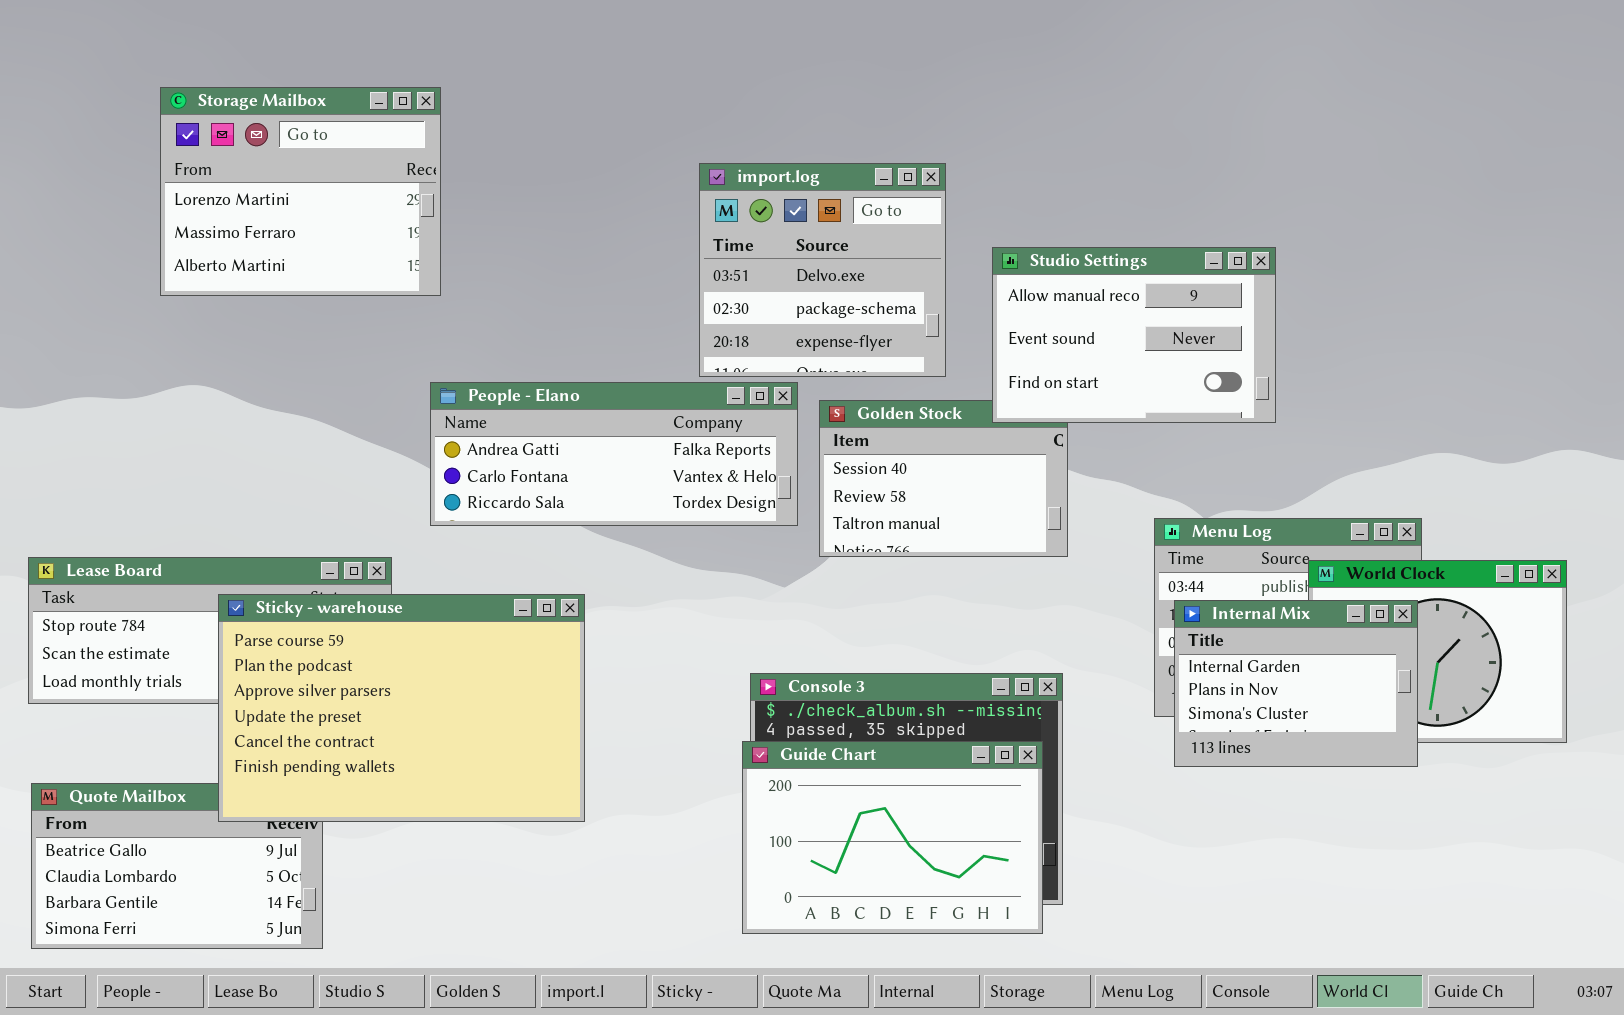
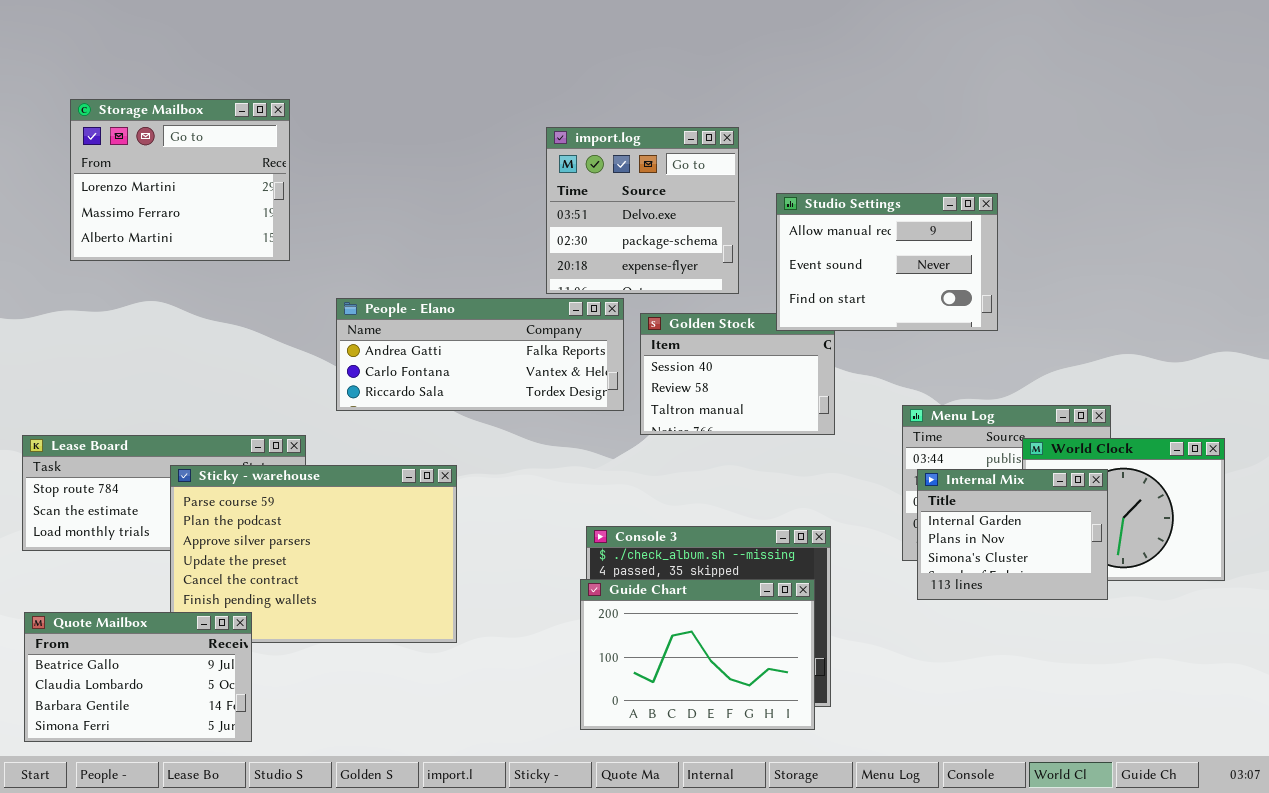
Storage Mailbox: [160,87,441,296] -> [70,99,290,261], moved
Quote Mailbox: [31,783,323,949] -> [24,612,252,742], raised

